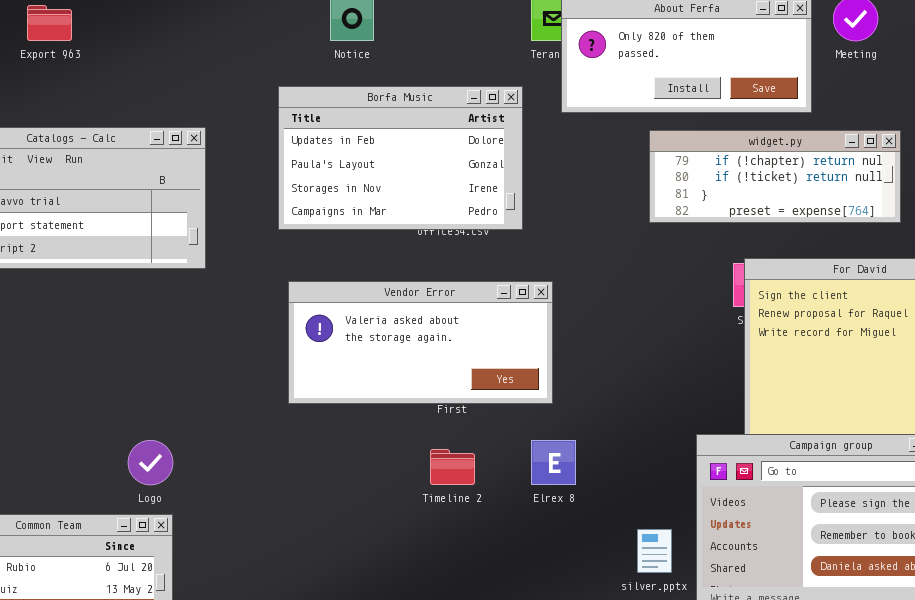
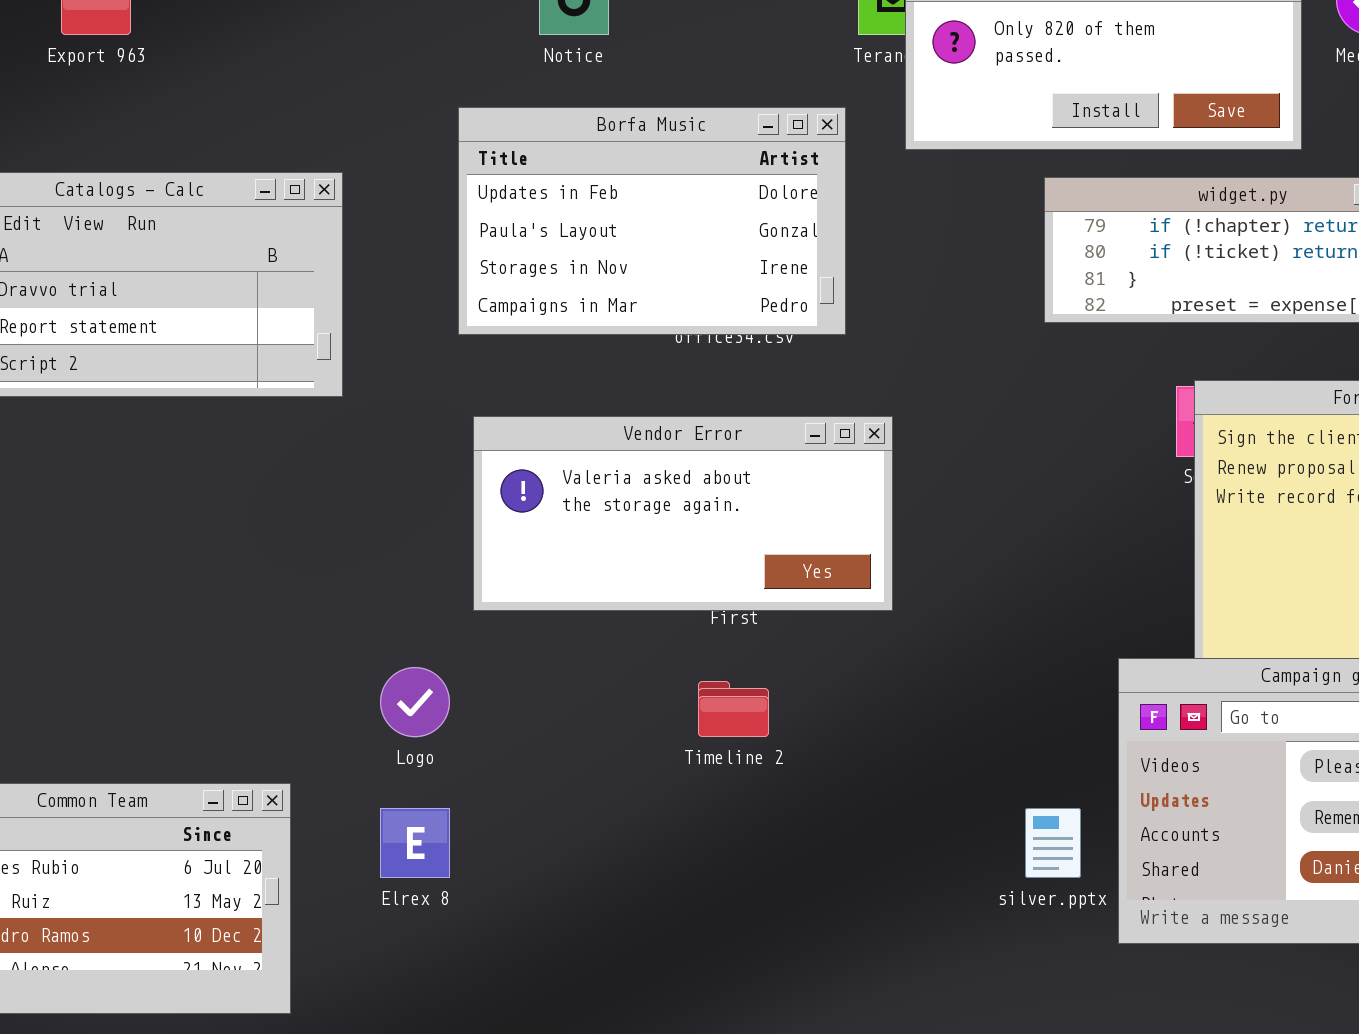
Logo: [128,440,173,485] -> [380,667,450,737], moved
Elrex 8: [531,440,576,485] -> [380,808,450,878], moved

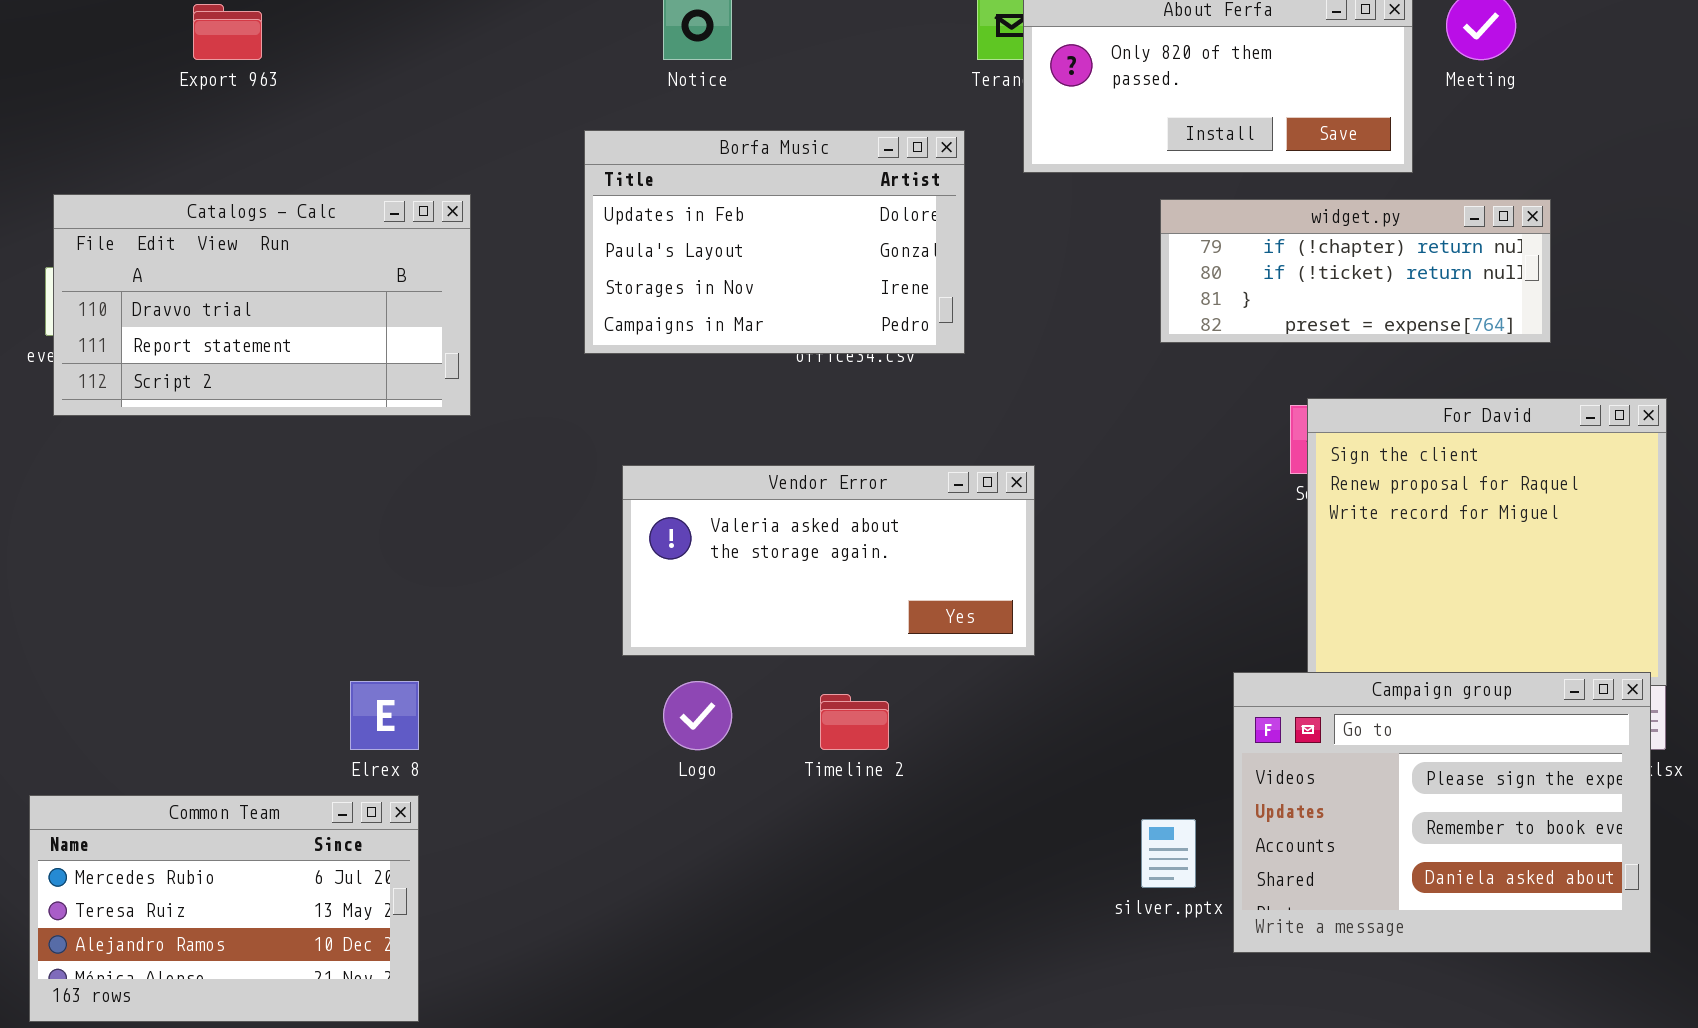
Vendor Error: [473,416,893,611] -> [622,465,1035,656], moved
Logo: [380,667,450,737] -> [663,681,732,750], moved
Elrex 8: [380,808,450,878] -> [350,681,419,750], moved

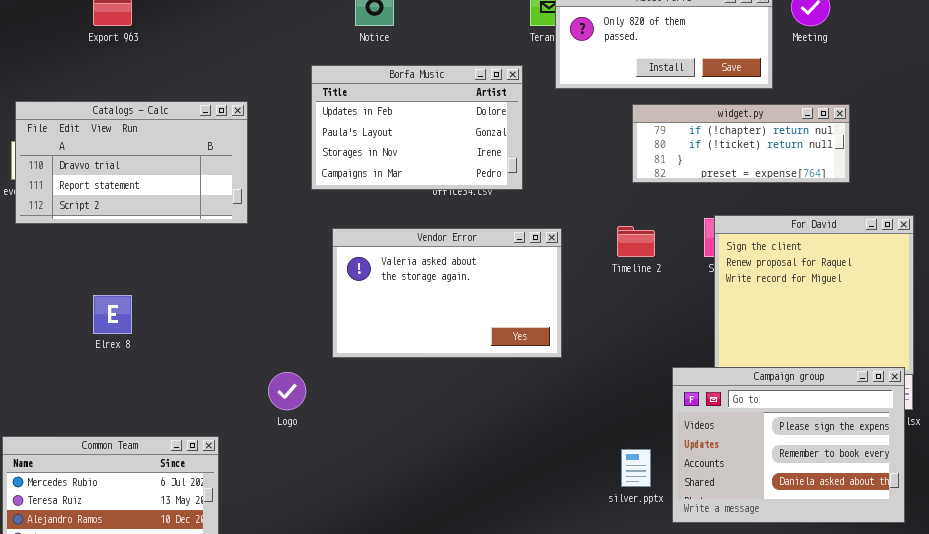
Vendor Error: [622,465,1035,656] -> [332,228,562,358], resized
Elrex 8: [350,681,419,750] -> [93,295,132,334], moved
Logo: [663,681,732,750] -> [268,372,306,410], moved
Timeline 2: [820,694,889,750] -> [617,226,655,257], moved

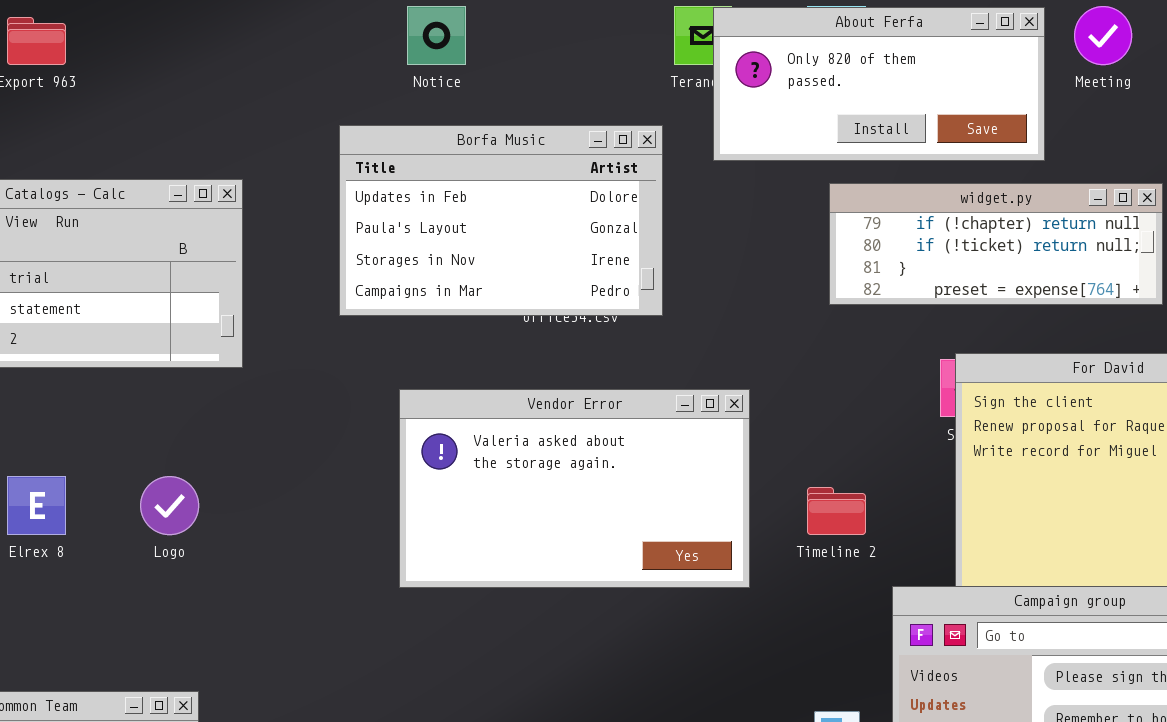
Timeline 2: [617,226,655,257] -> [807,487,866,535], moved
Vendor Error: [332,228,562,358] -> [399,389,750,588], moved
Logo: [268,372,306,410] -> [140,476,199,535], moved

